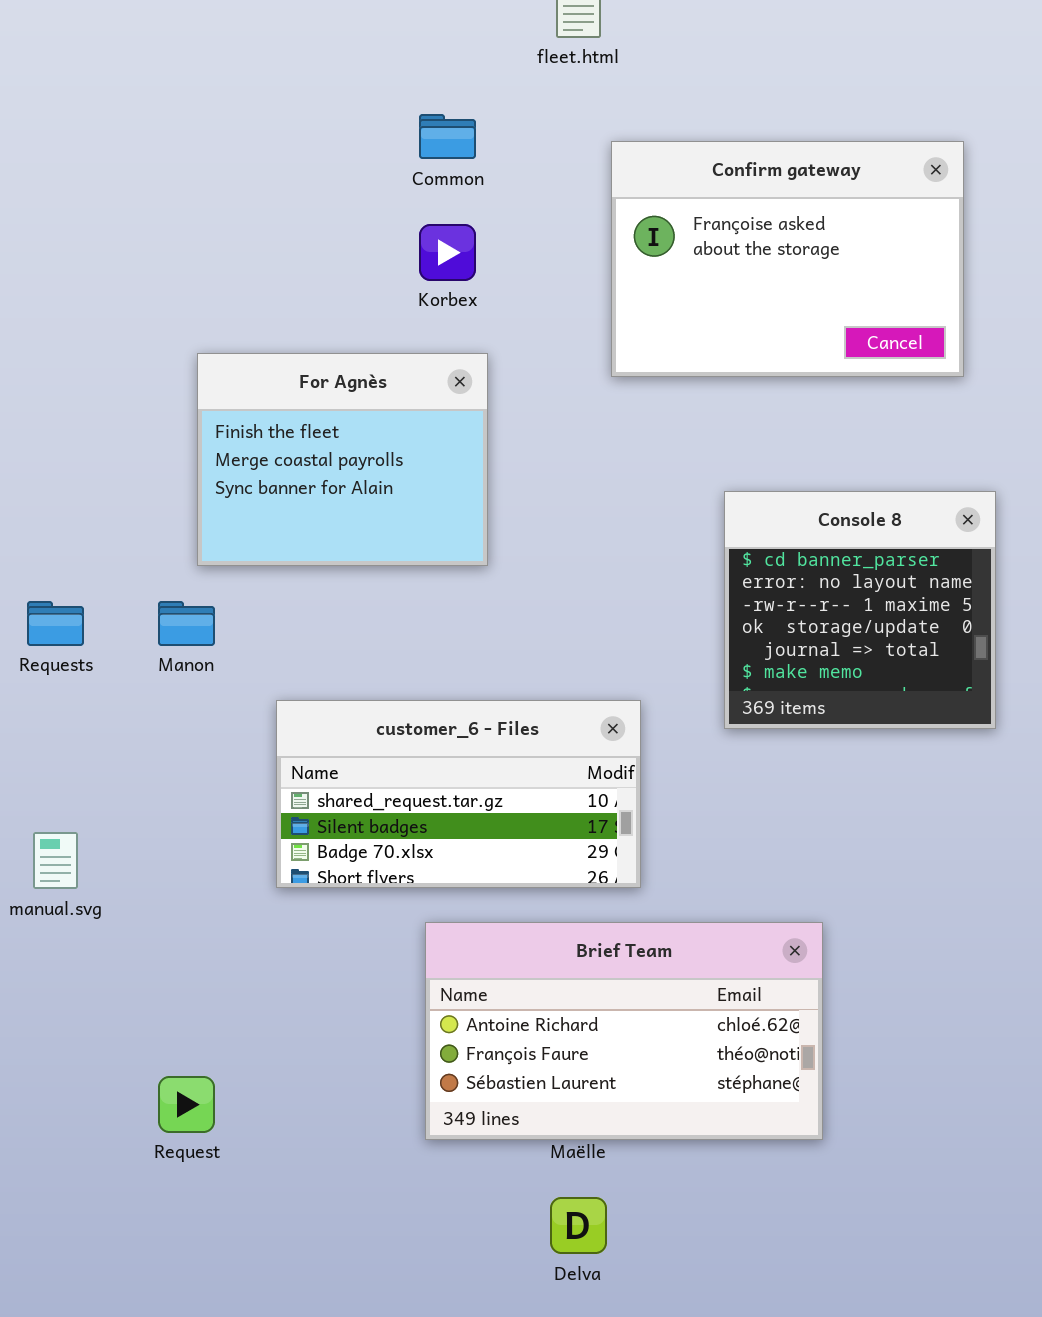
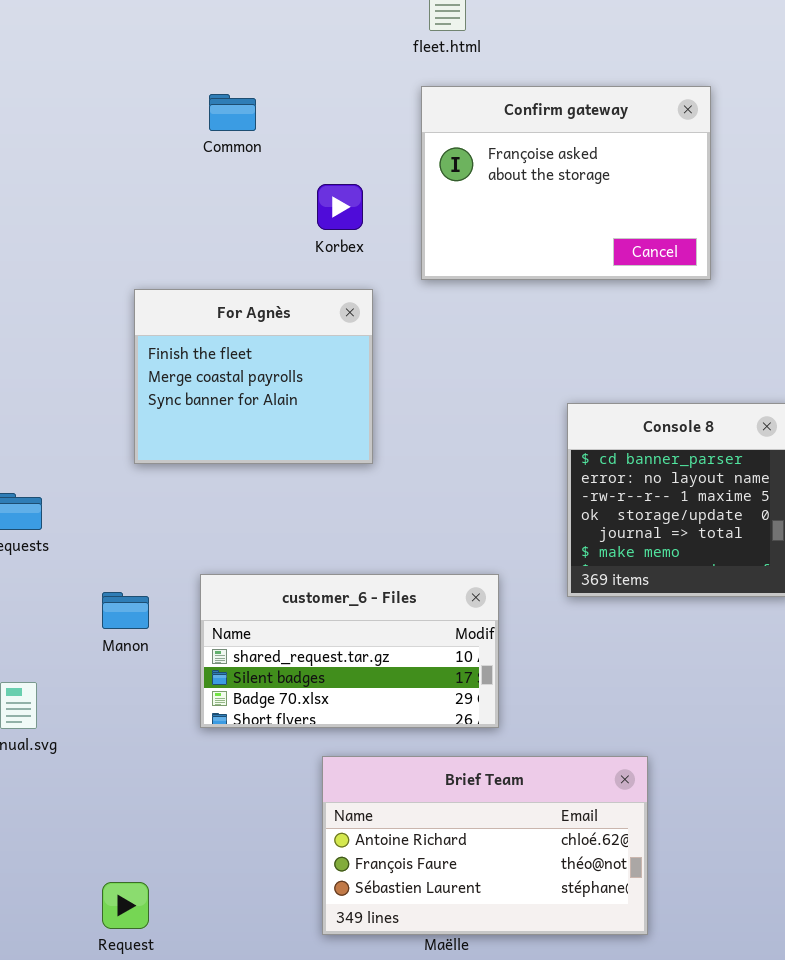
Common: [419,114,476,159] -> [209,94,256,131], moved
Confirm gateway: [611,141,964,377] -> [421,86,711,280], moved
Manon: [158,601,215,646] -> [102,592,149,629], moved

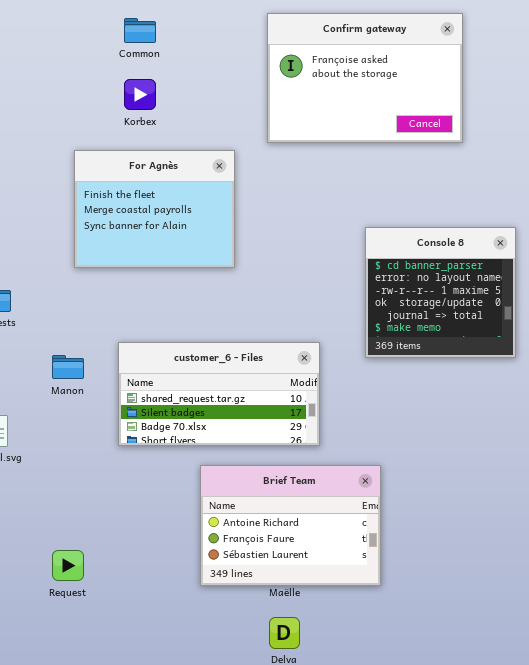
Korbex: [317,184,363,230] -> [124,79,156,110], moved
Brief Team: [322,756,648,935] -> [200,465,381,586], resized

